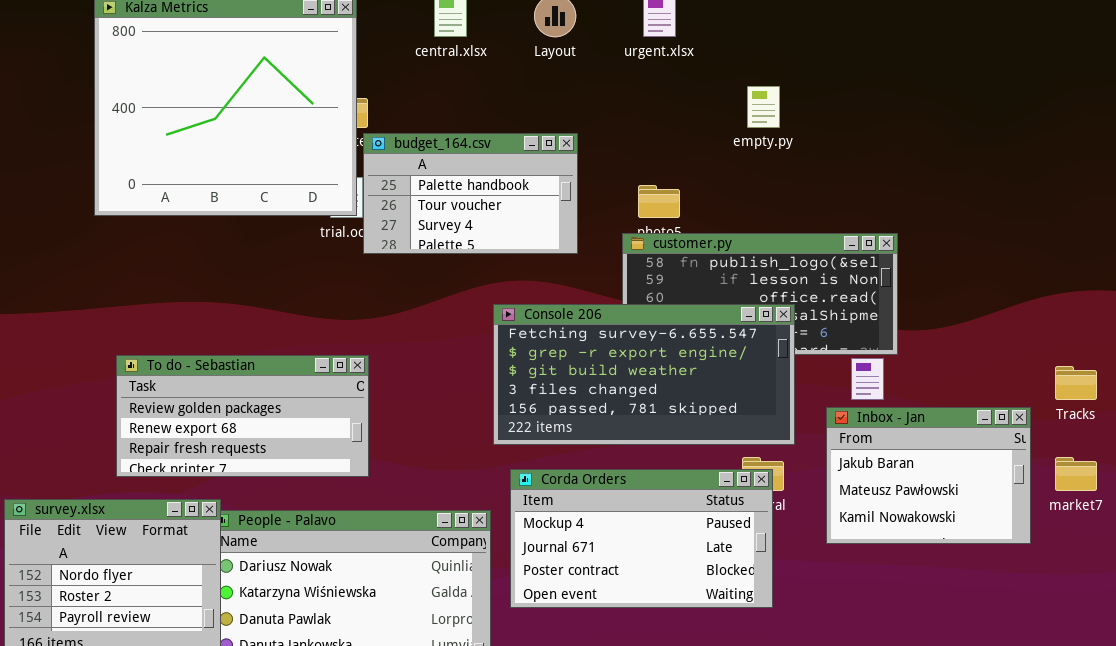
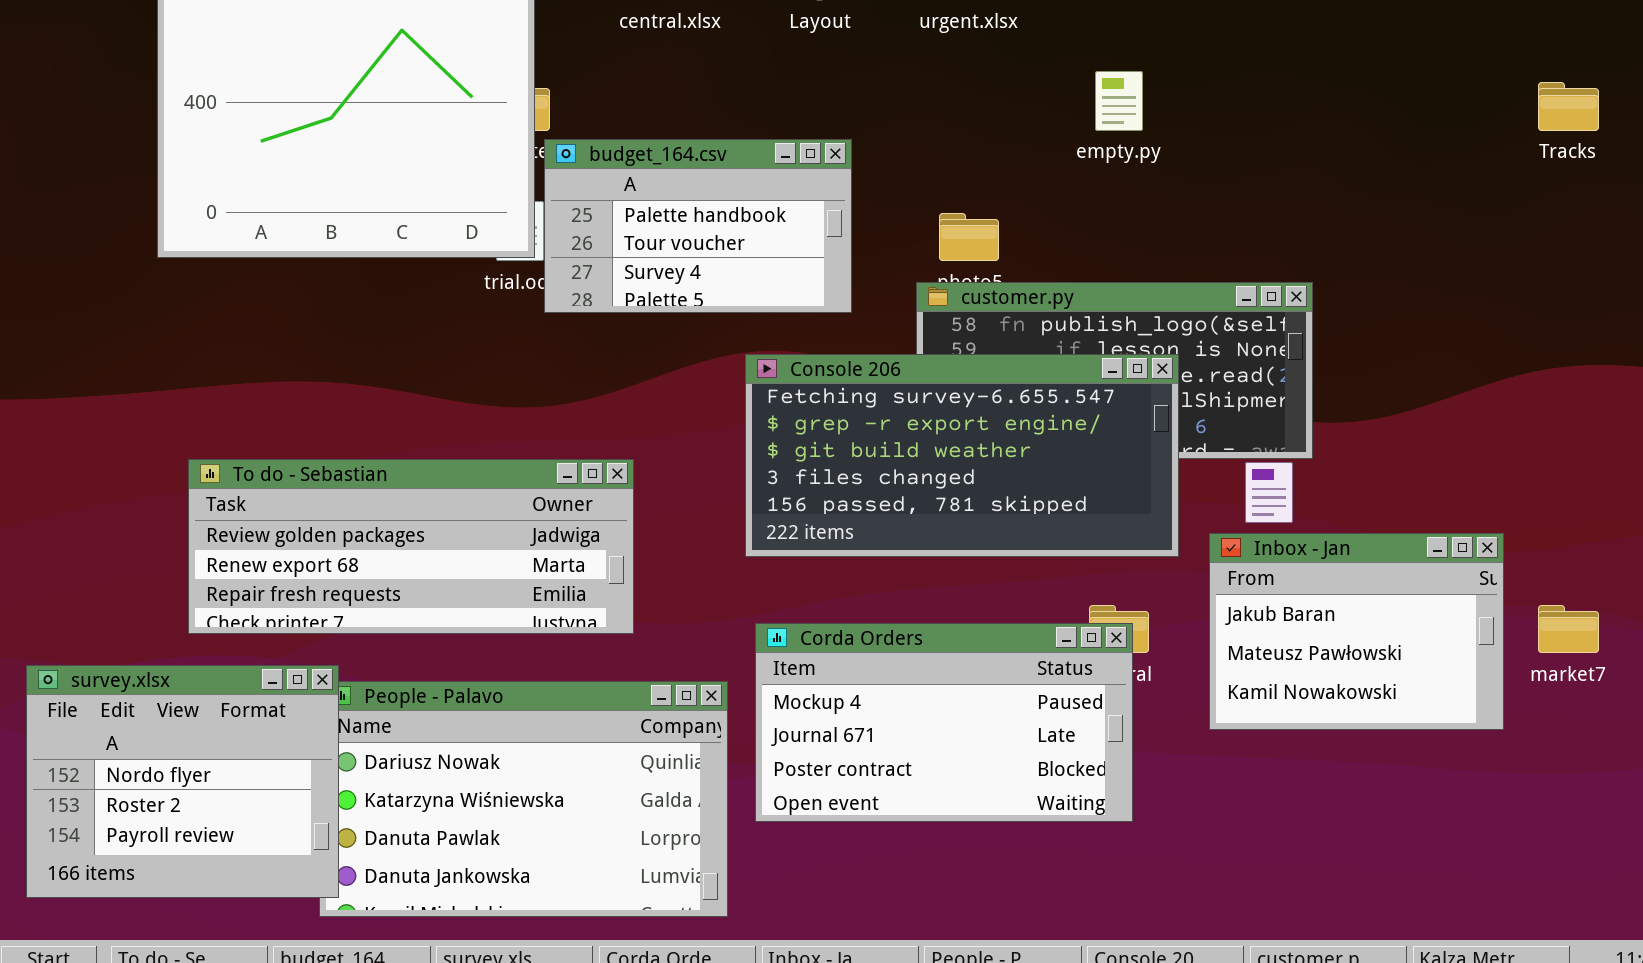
Console 206: [493,304,795,445] -> [745,354,1179,557], moved
To do - Sebastian: [116,355,369,477] -> [188,459,634,634], resized
Tracks: [1055,366,1097,400] -> [1538,82,1599,131], moved

